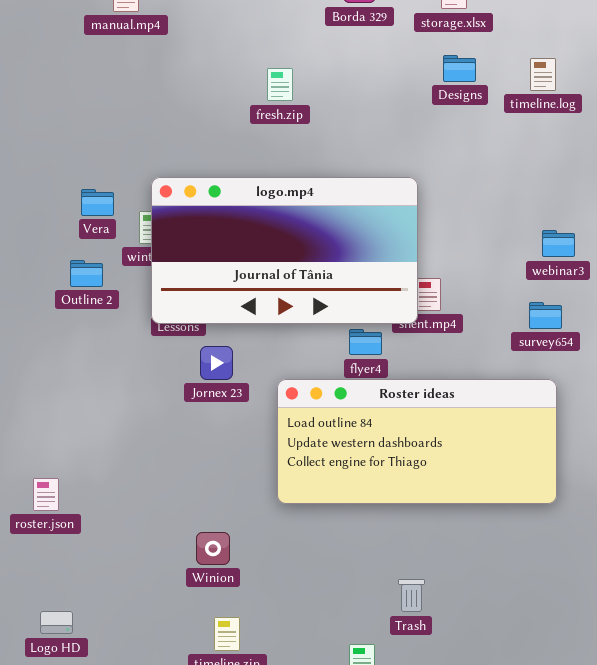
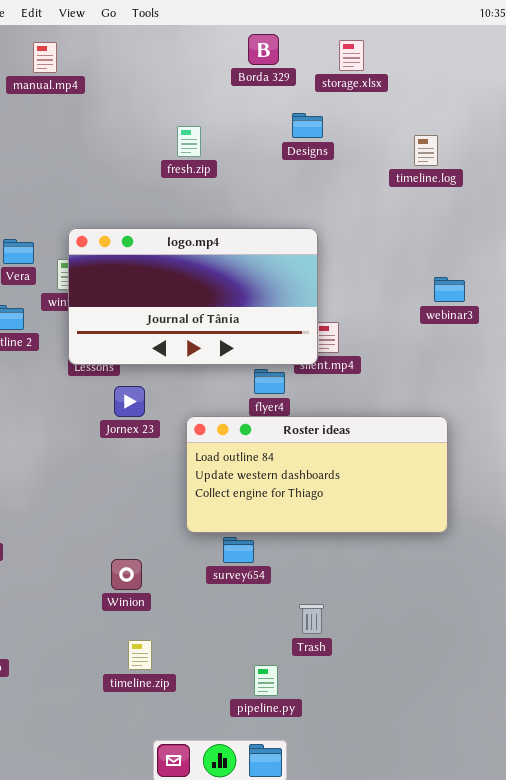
Designs: [443,55,476,82] -> [292,113,323,138], moved
timeline.log: [530,58,556,91] -> [414,135,438,166], moved
survey654: [529,302,562,329] -> [223,537,254,563], moved

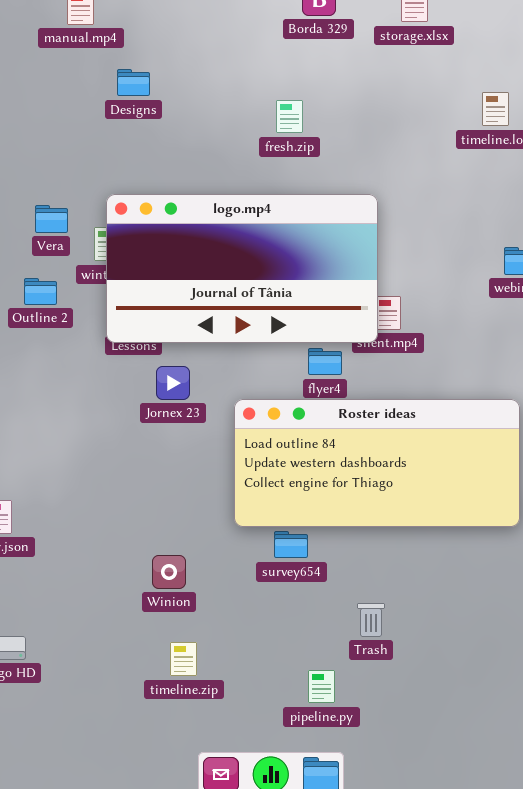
Designs: [292,113,323,138] -> [117,69,150,96], moved
fresh.zip: [177,126,201,157] -> [276,100,303,133], moved

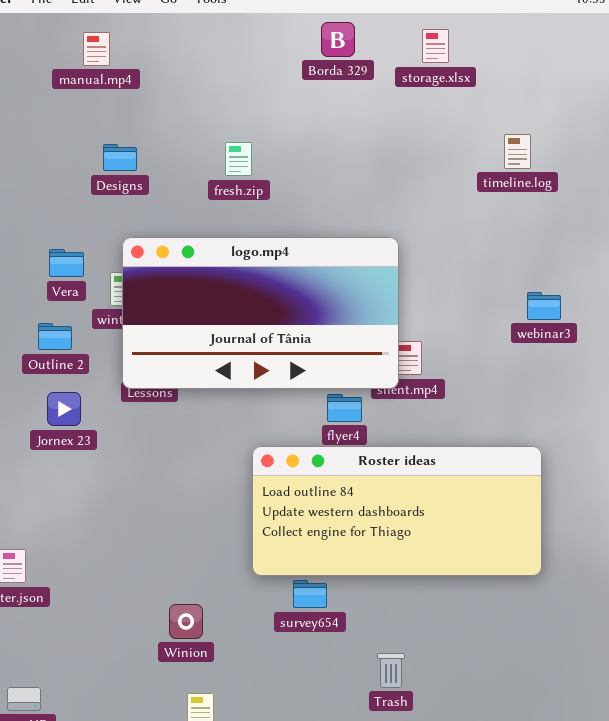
Designs: [117,69,150,96] -> [103,144,137,171], moved
fresh.zip: [276,100,303,133] -> [225,142,252,176], moved
Jornex 23: [156,366,190,400] -> [47,392,81,426], moved

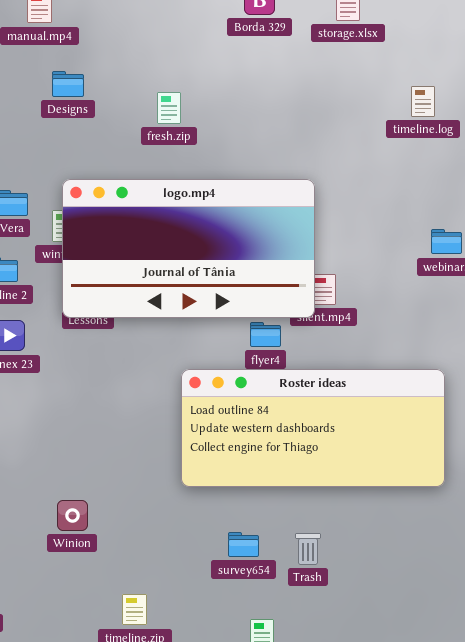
Designs: [103,144,137,171] -> [52,71,84,97], moved
survey654: [293,580,327,608] -> [228,532,259,557], moved
Winion: [169,604,203,639] -> [57,500,88,531], moved
Trash: [377,653,405,688] -> [295,533,321,565], moved

